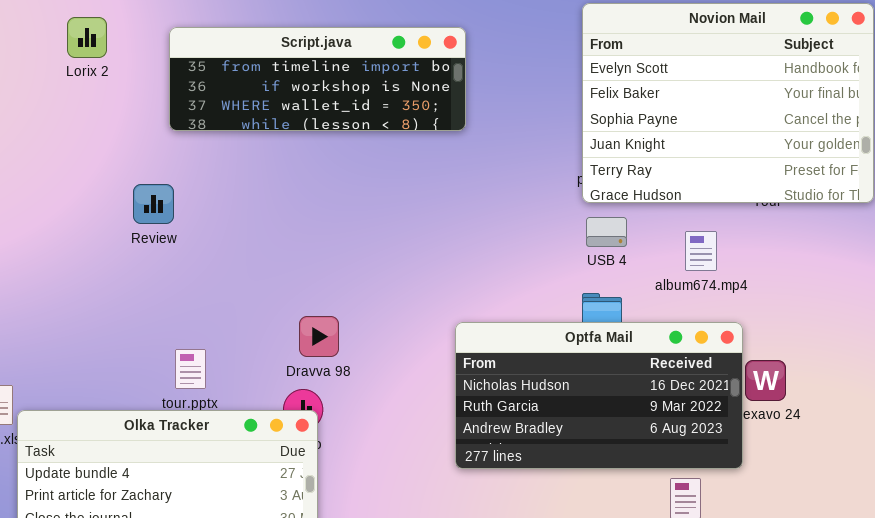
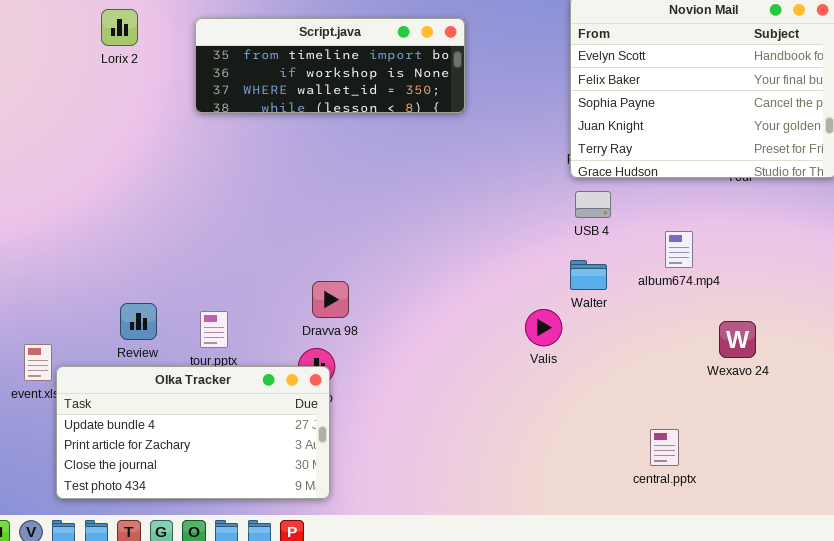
Review: [133,184,174,224] -> [120,303,157,340], moved
album674.mp4: [685,231,717,271] -> [665,231,693,268], moved
Optfa Mail: [455,322,743,469] -> none, closed

